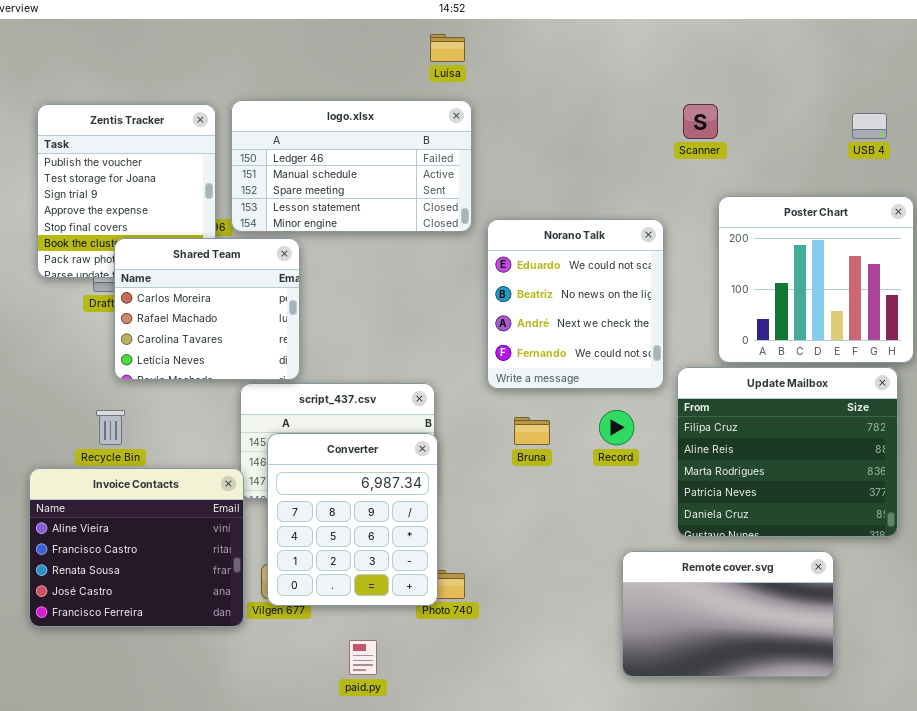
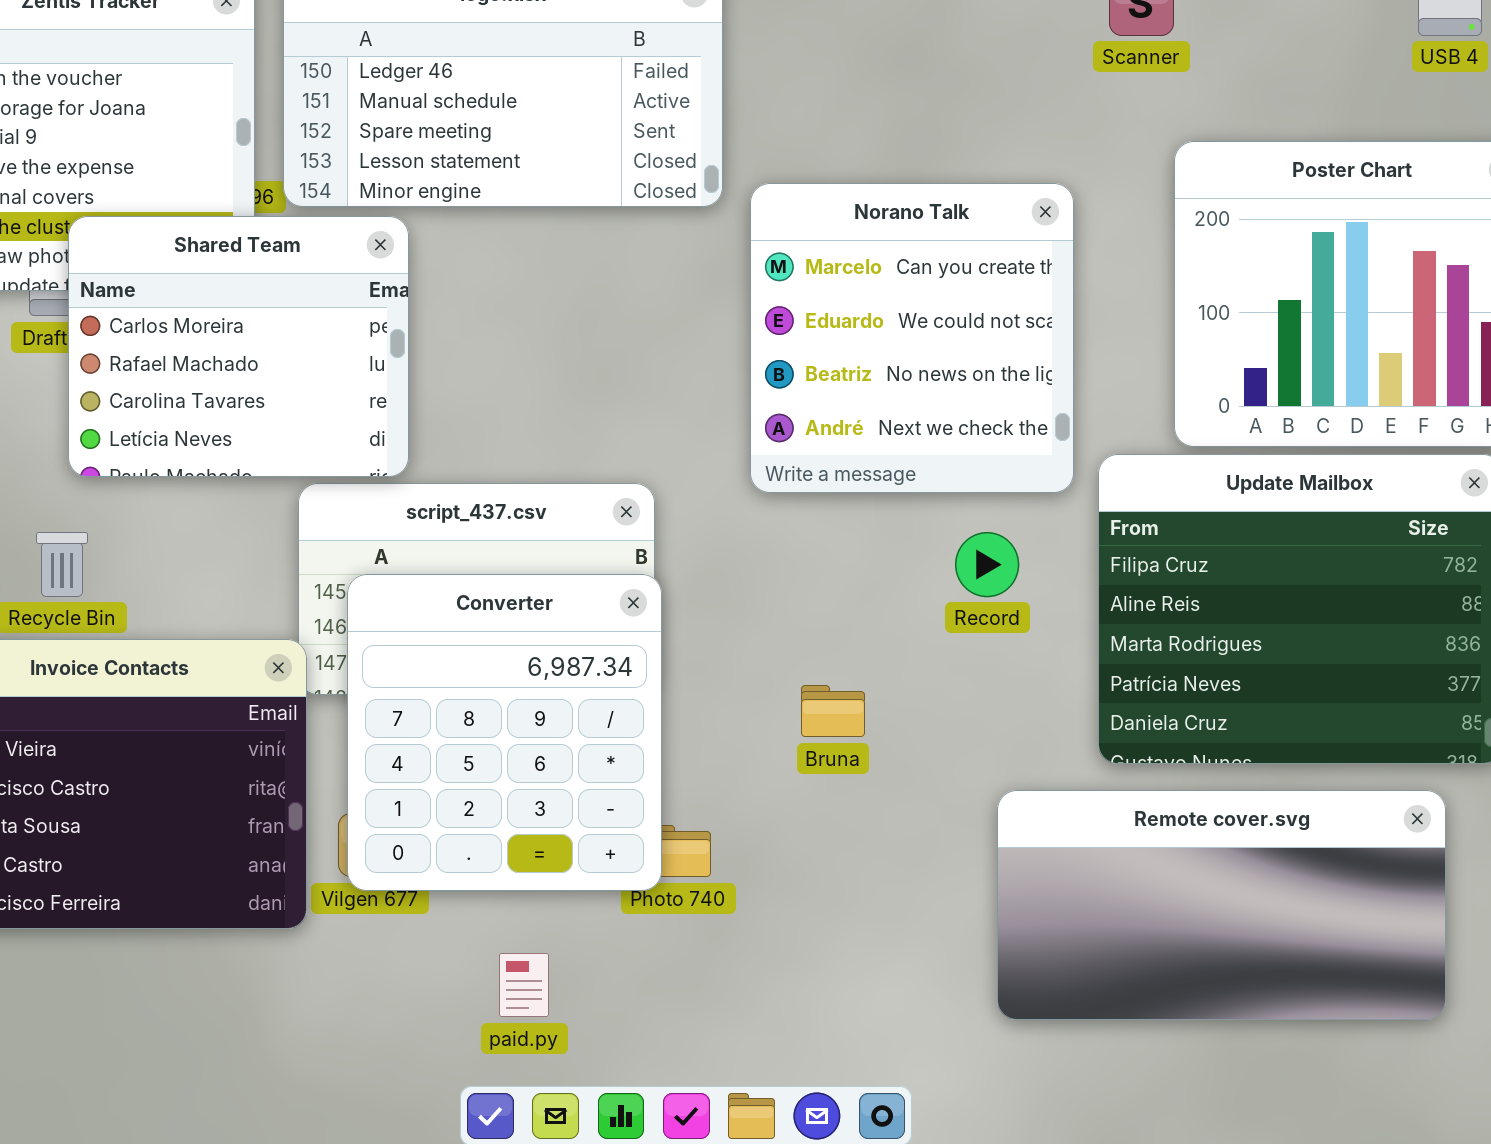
Norano Talk: [487,219,664,389] -> [750,183,1074,493], scrolled up 1 row
Bruna: [514,417,550,445] -> [801,685,865,737], moved
Remote cover.svg: [622,551,834,677] -> [997,790,1446,1020], resized

